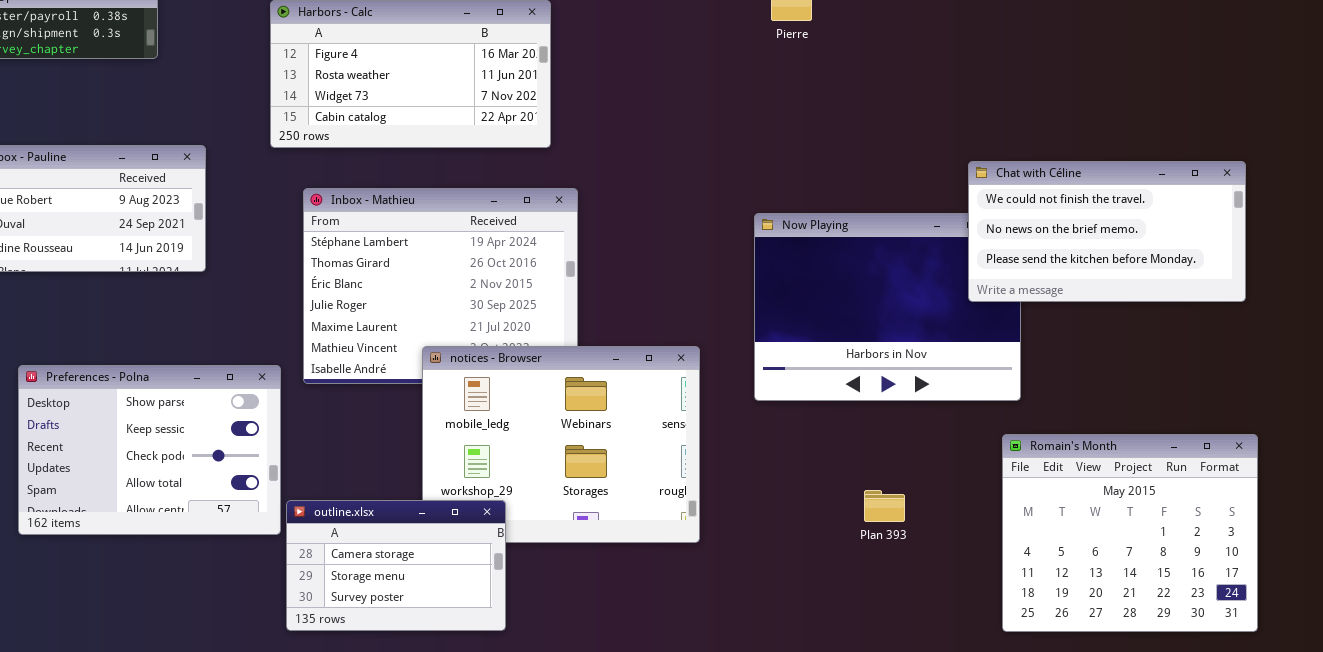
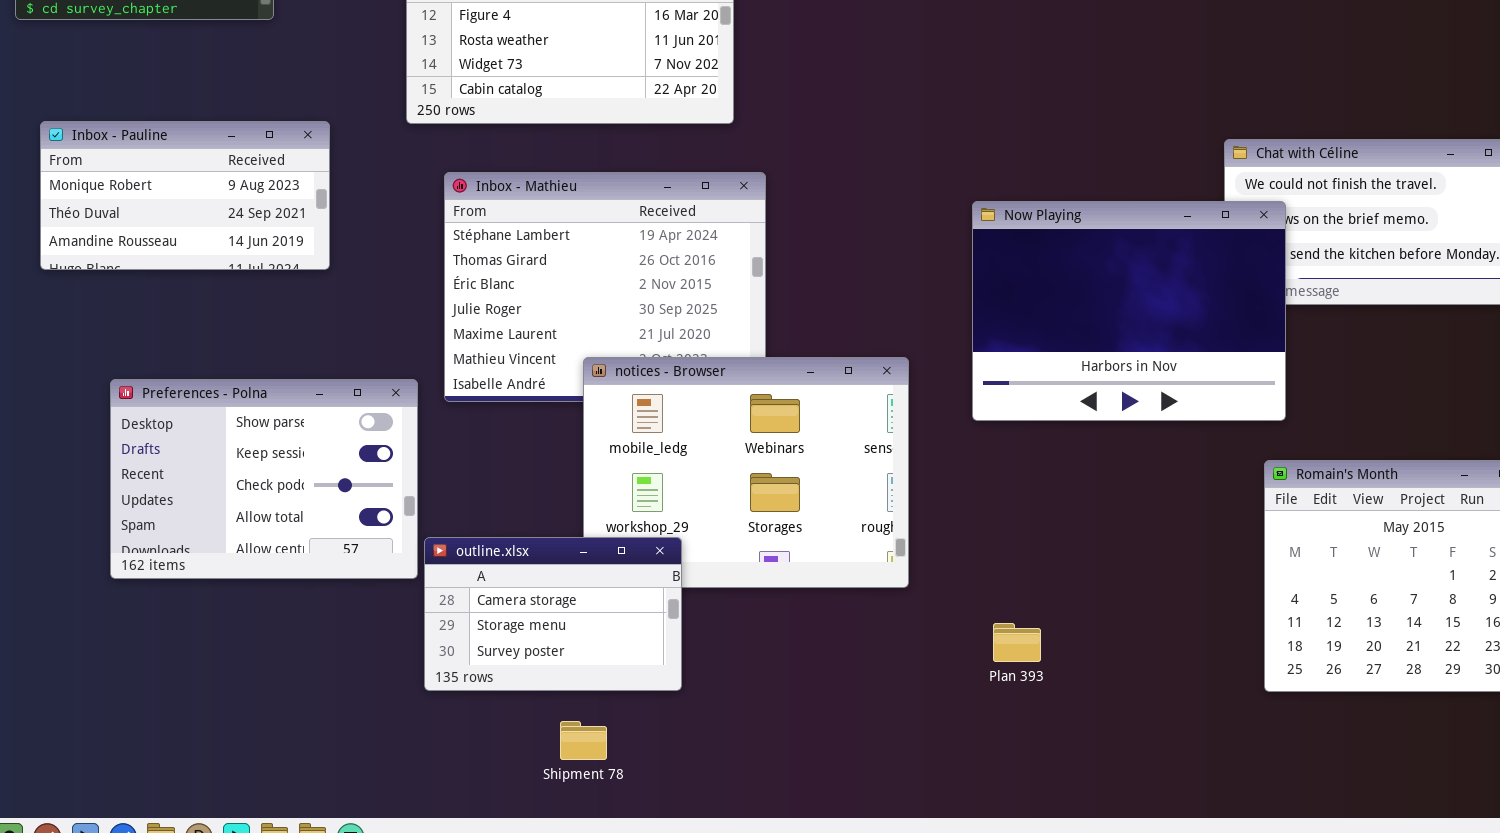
Now Playing: [754,213,1021,401] -> [972,201,1286,421], raised
Plan 393: [864,490,905,522] -> [993,623,1041,662], moved

